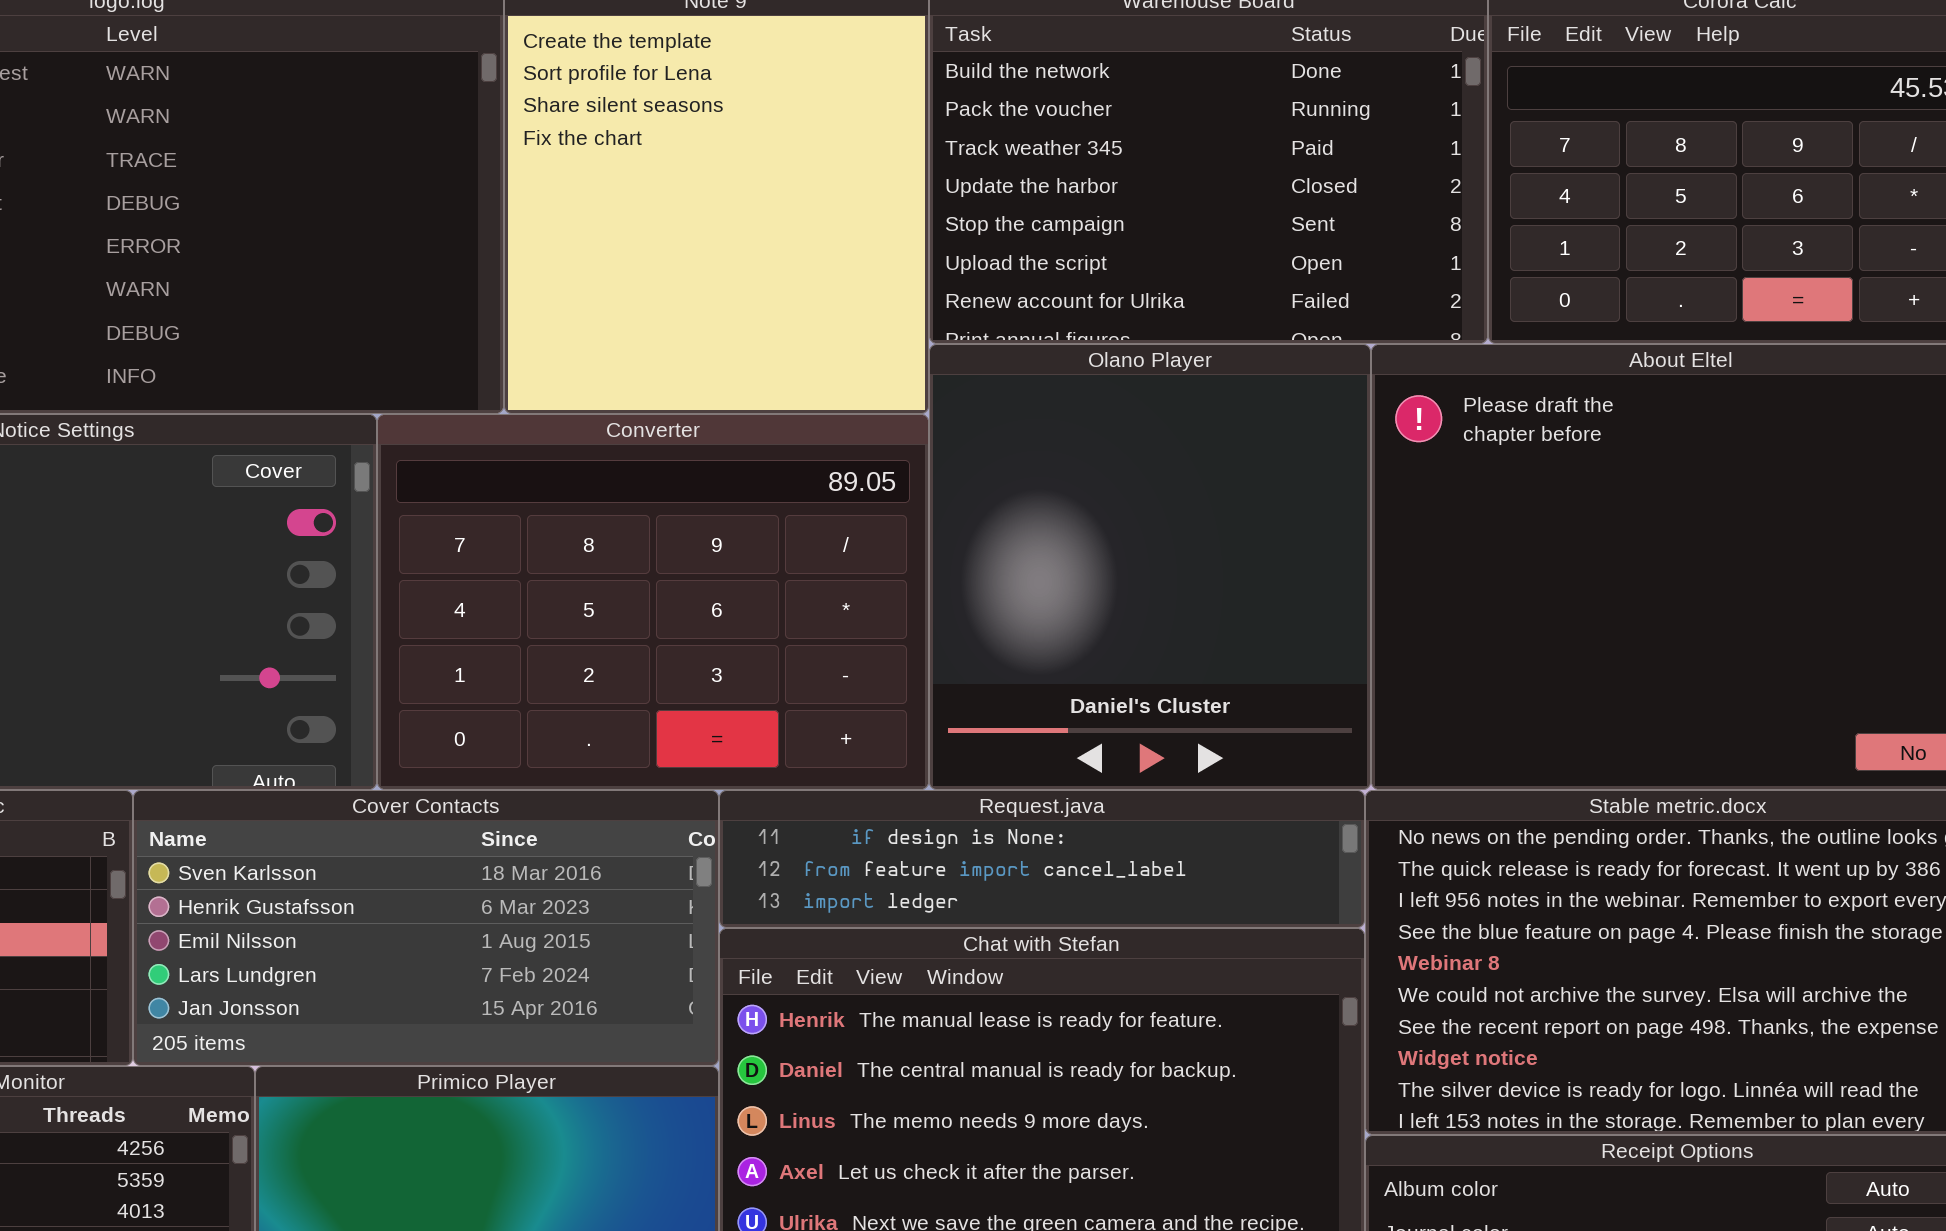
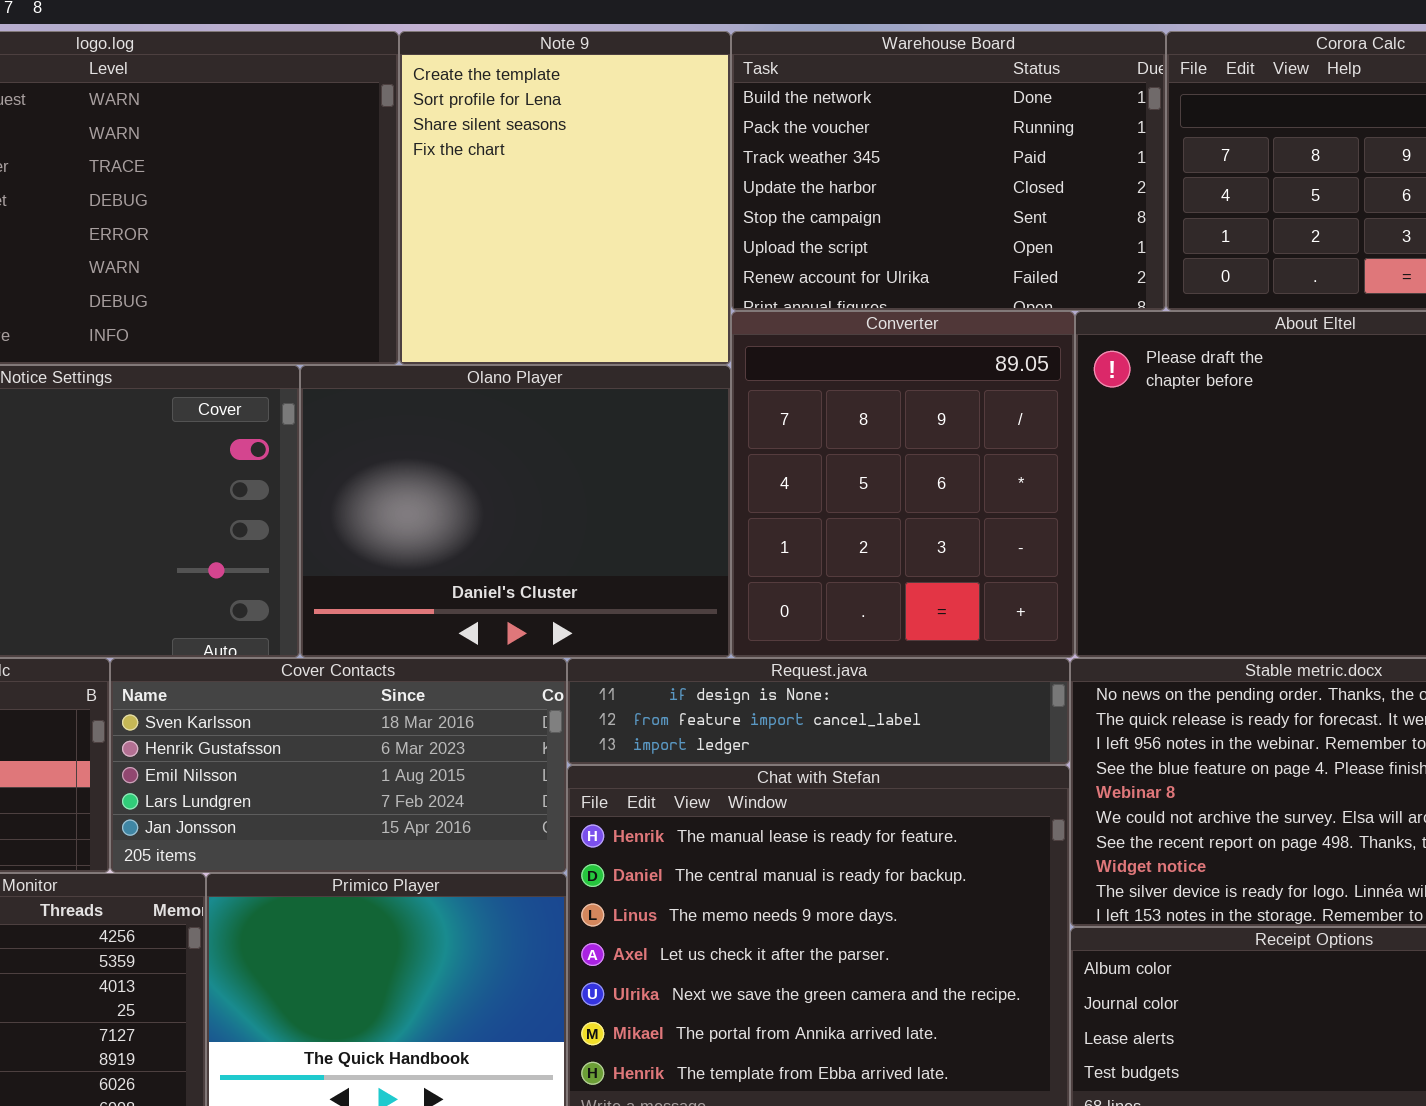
Olano Player: [929,344,1371,790] -> [300,365,731,658], moved, resized
Converter: [377,414,929,790] -> [731,311,1075,658], moved, resized

